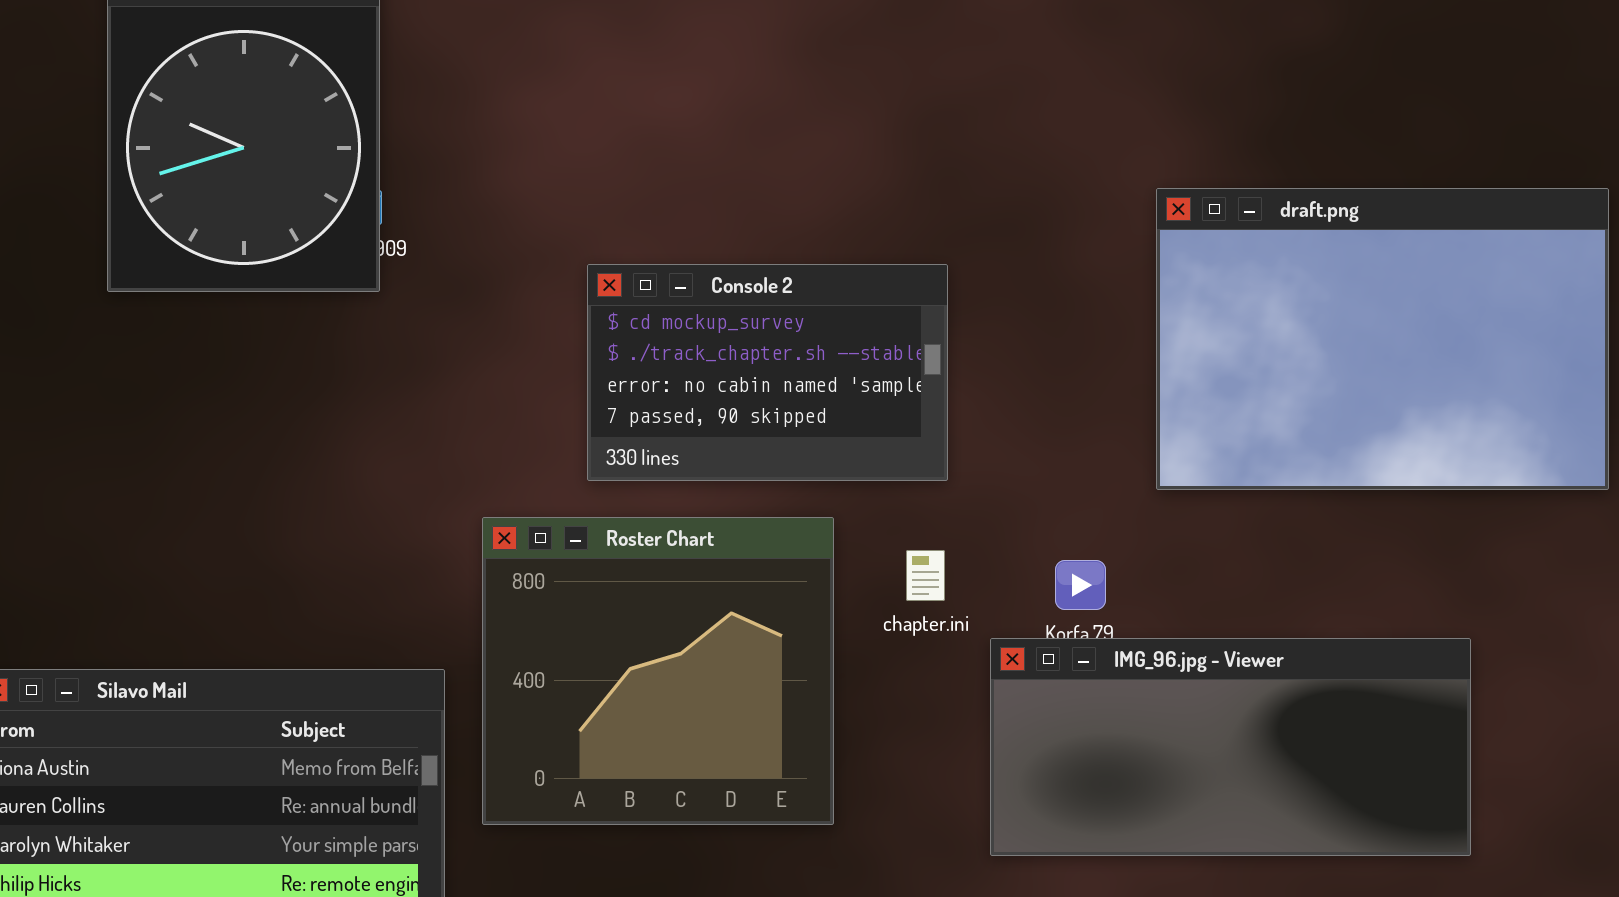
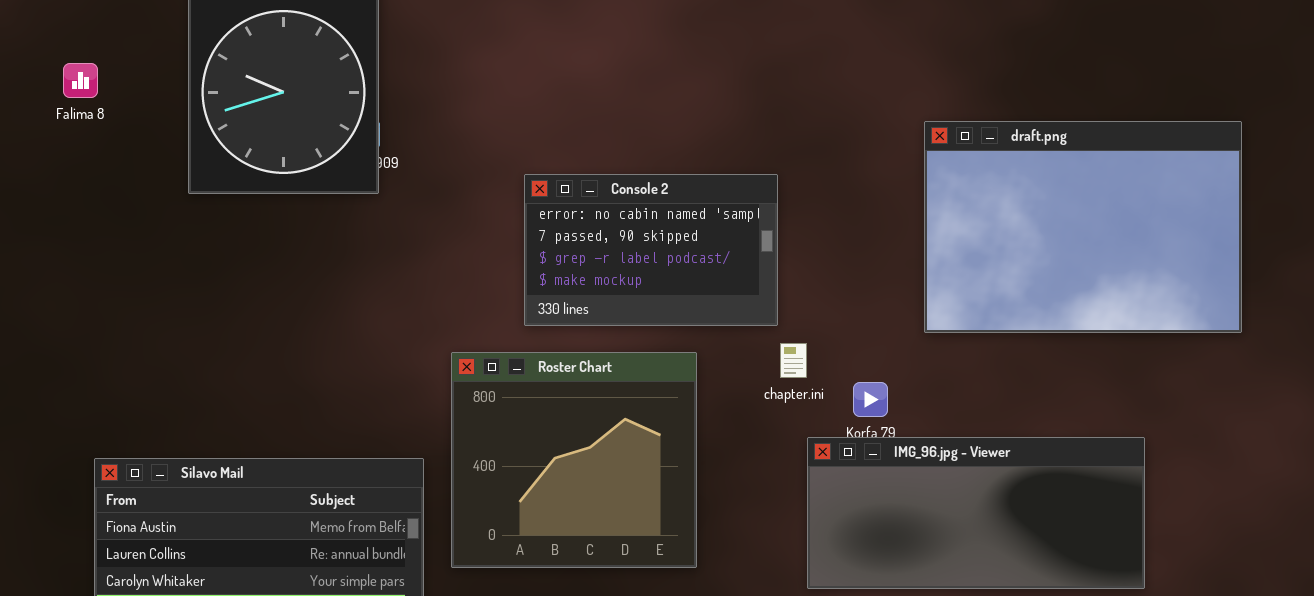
Console 2: [587,264,948,481] -> [524,174,778,326], scrolled down 2 rows
chapter.ini: [906,550,945,601] -> [780,343,807,378], moved

